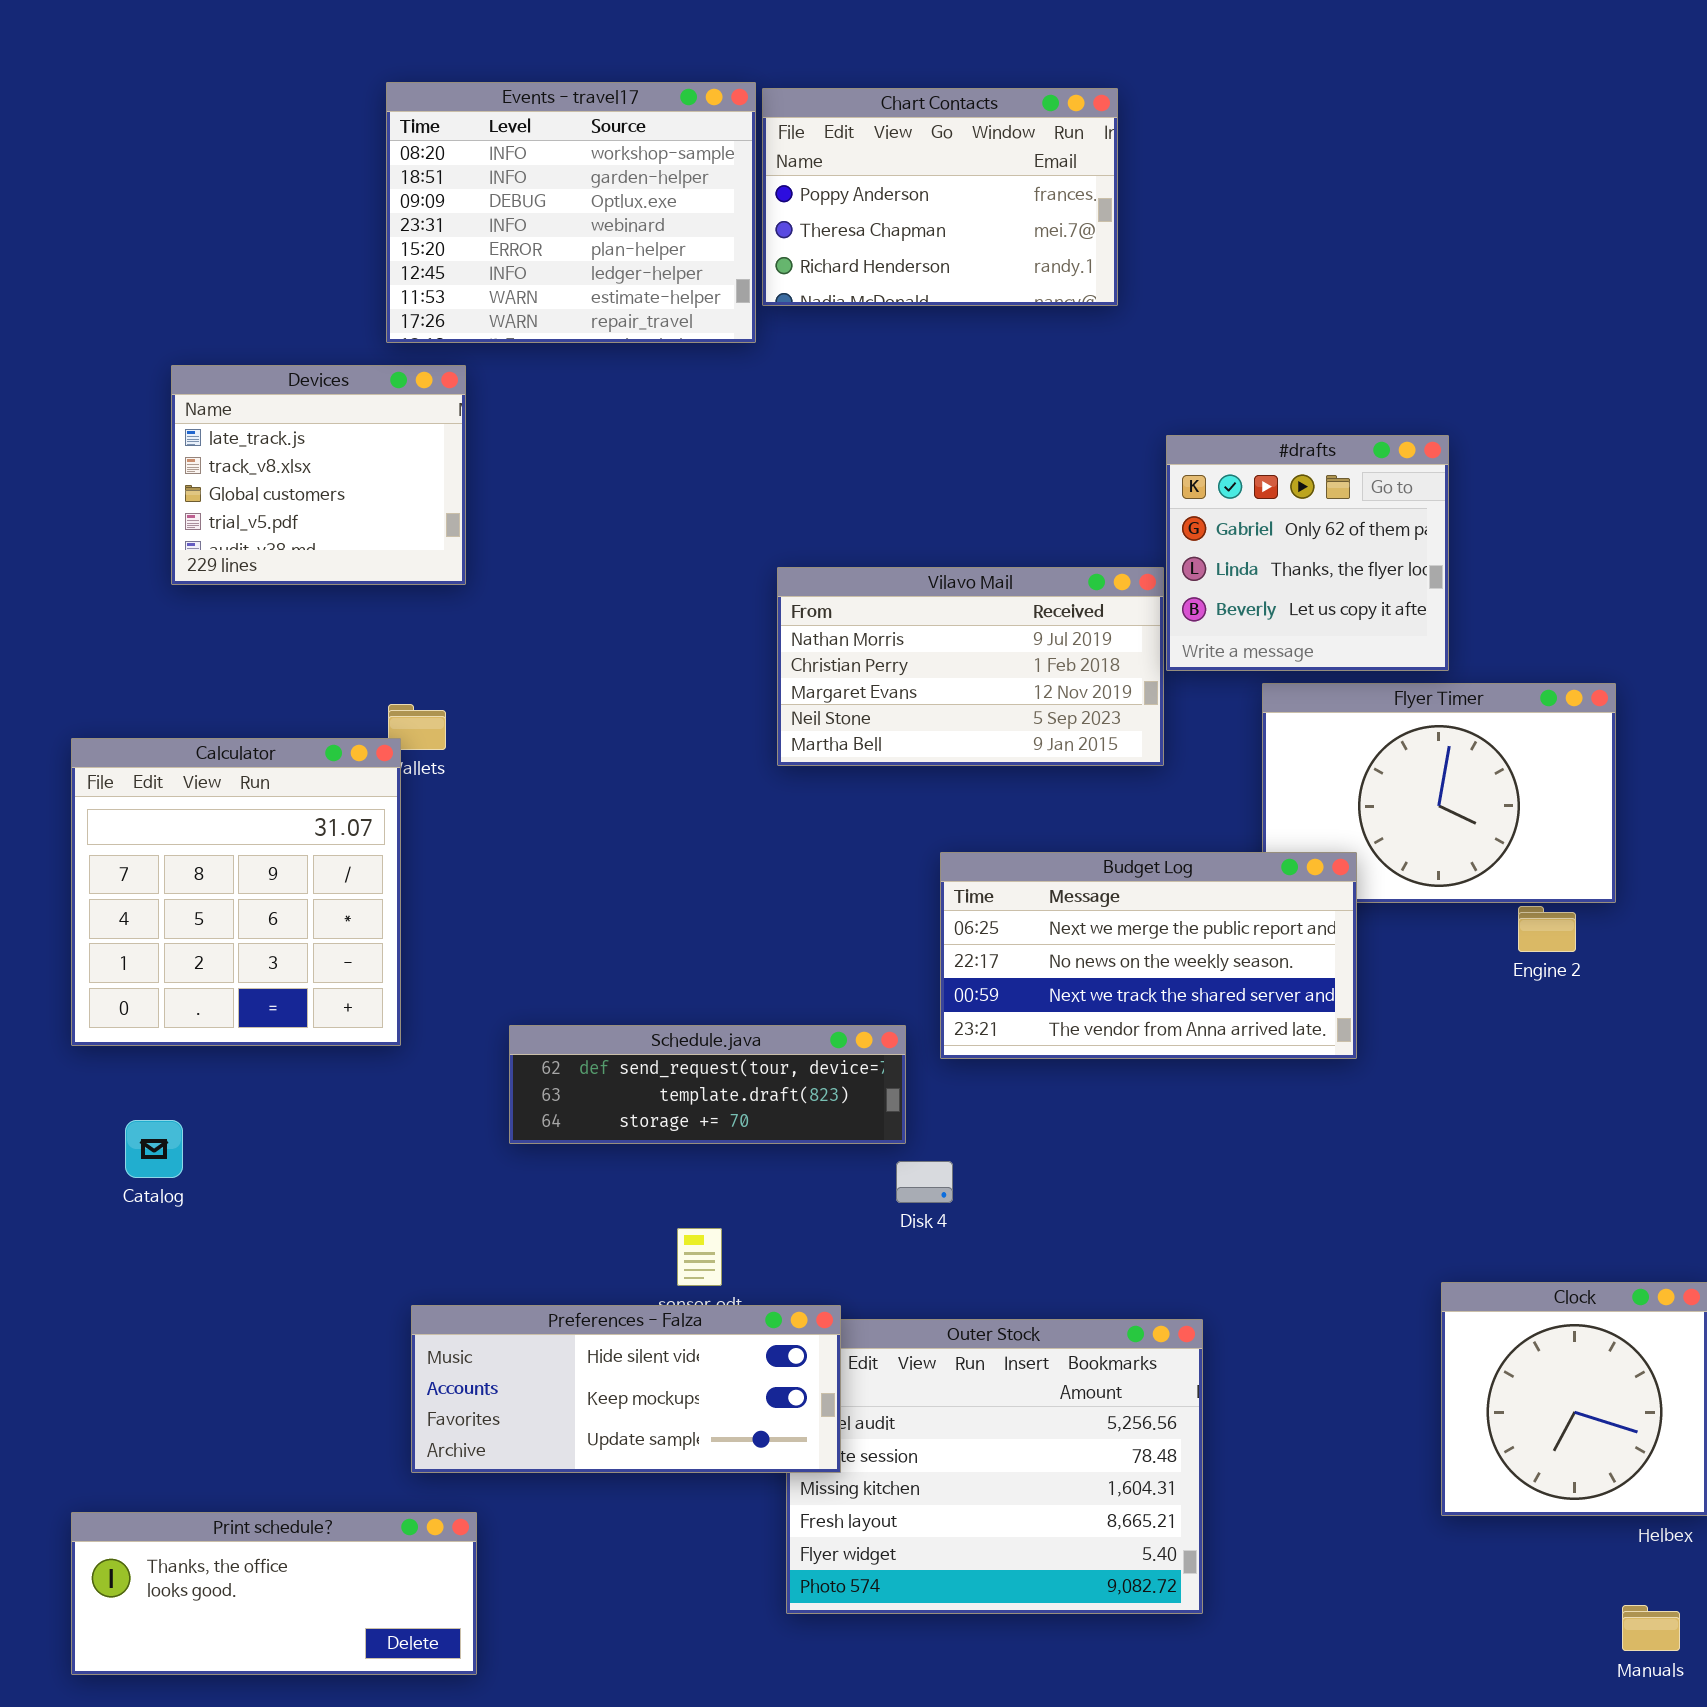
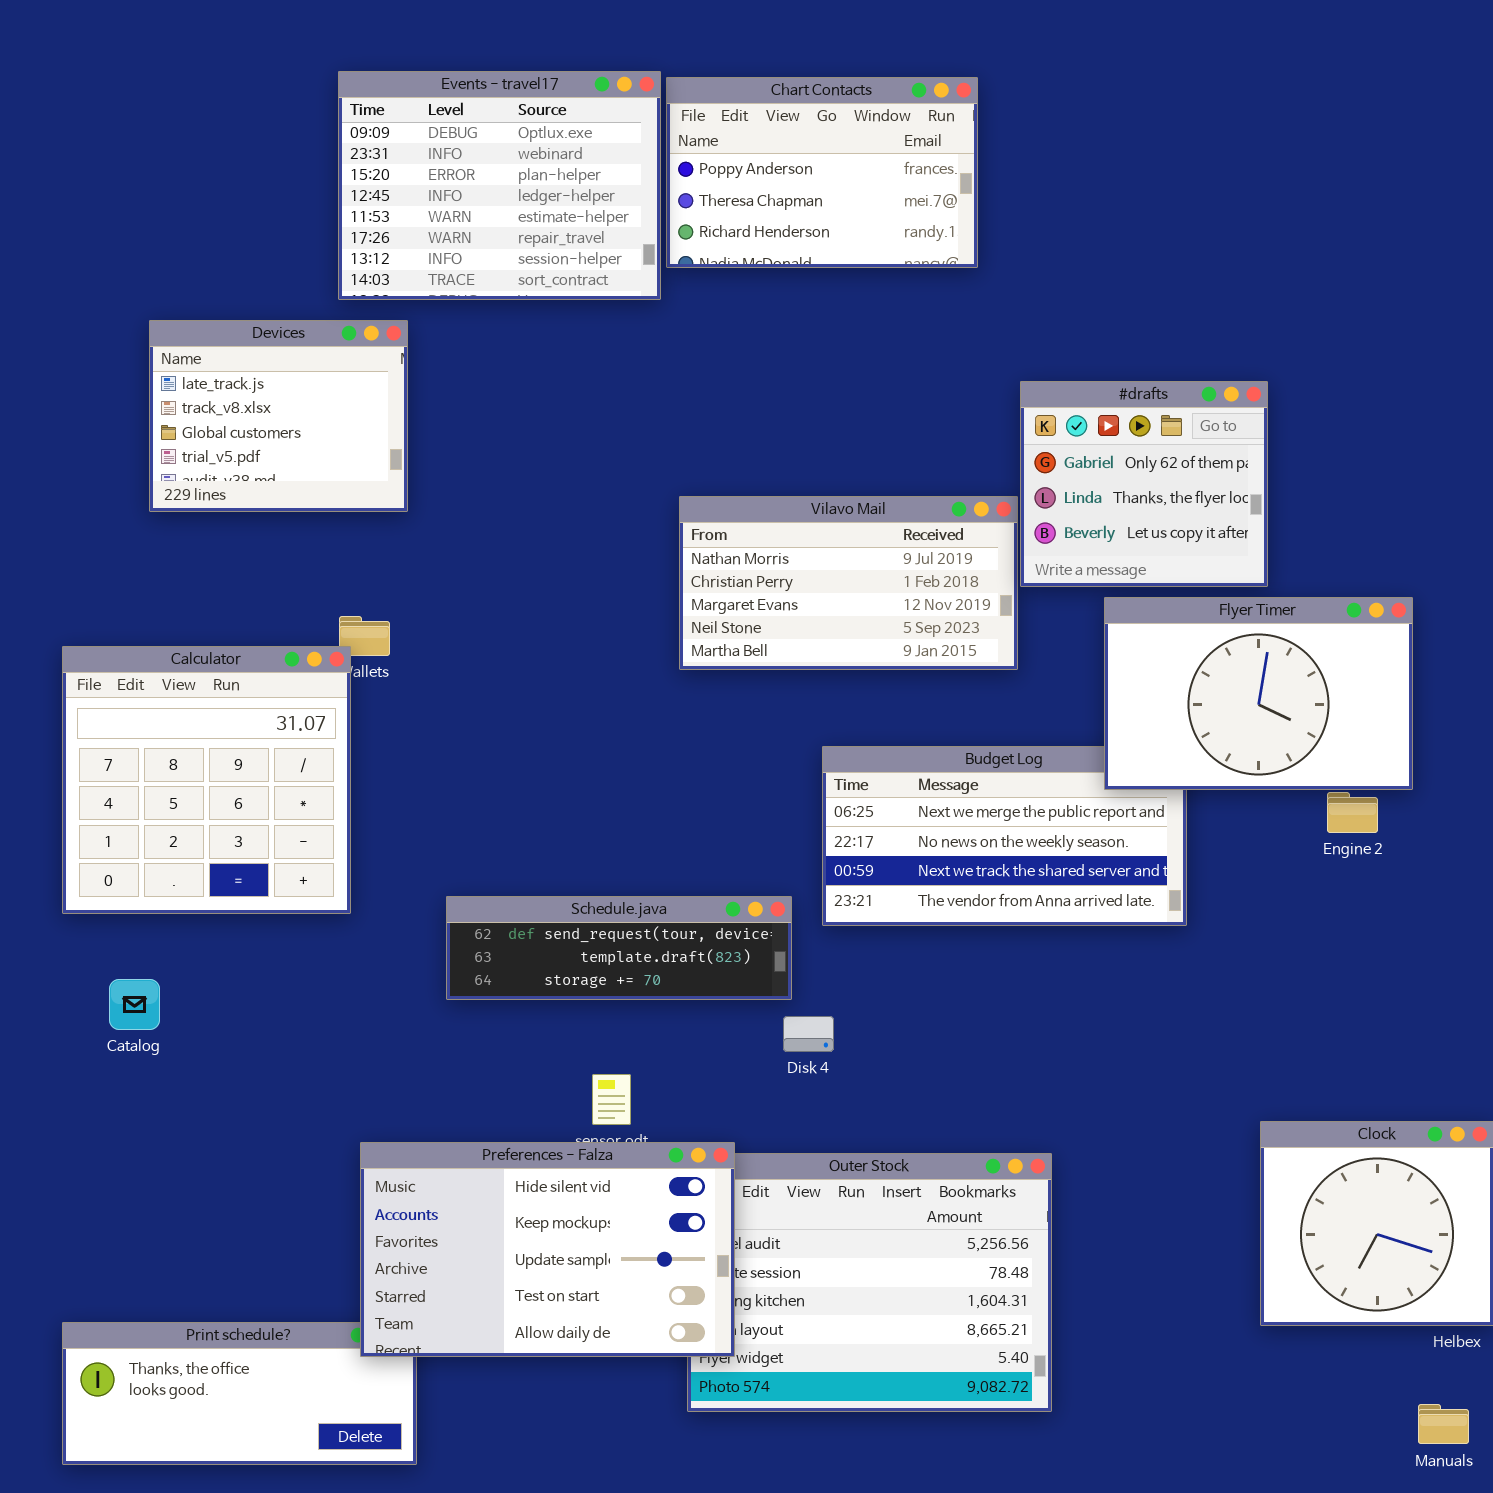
Events - travel17: [386,82,756,343] -> [338,71,661,300], scrolled down 2 rows
Flyer Timer: [1262,683,1616,903] -> [1104,597,1413,790], raised
Preferences - Falza: [411,1305,841,1473] -> [360,1142,735,1357], resized

